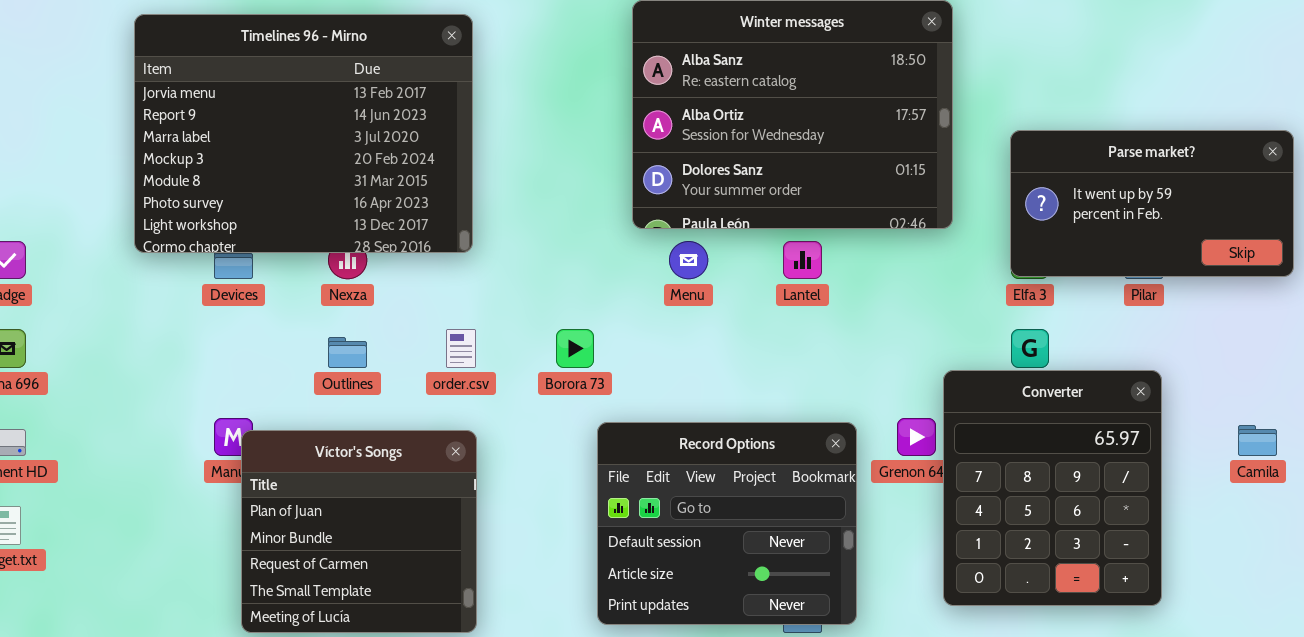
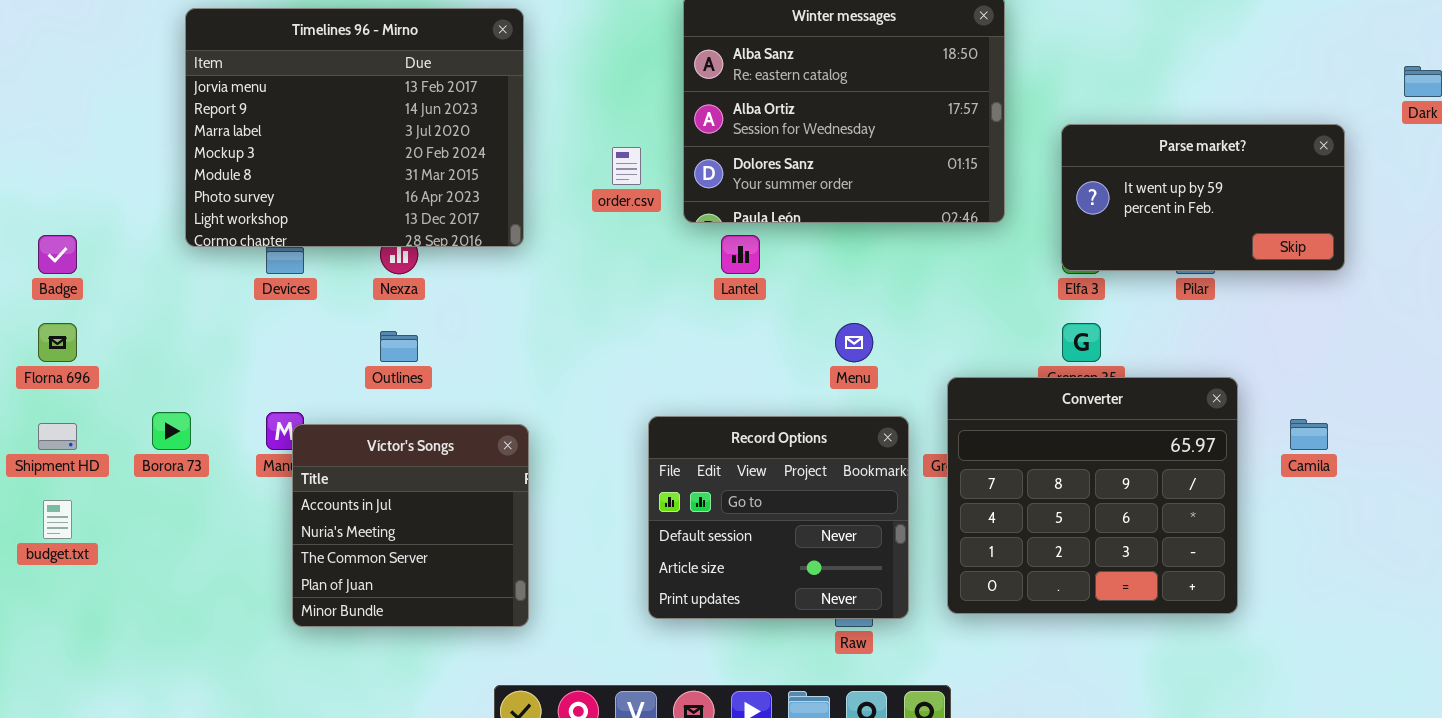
Menu: [669,241,708,279] -> [835,323,873,362], moved
Lantel: [783,241,822,279] -> [721,235,760,274], moved
order.csv: [446,329,476,368] -> [612,147,641,185], moved
Borora 73: [556,329,594,368] -> [152,412,191,450], moved
Converter: [943,370,1162,606] -> [947,377,1238,614], moved, resized
Víctor's Songs: [241,430,477,633] -> [292,424,529,627], scrolled up 3 rows

